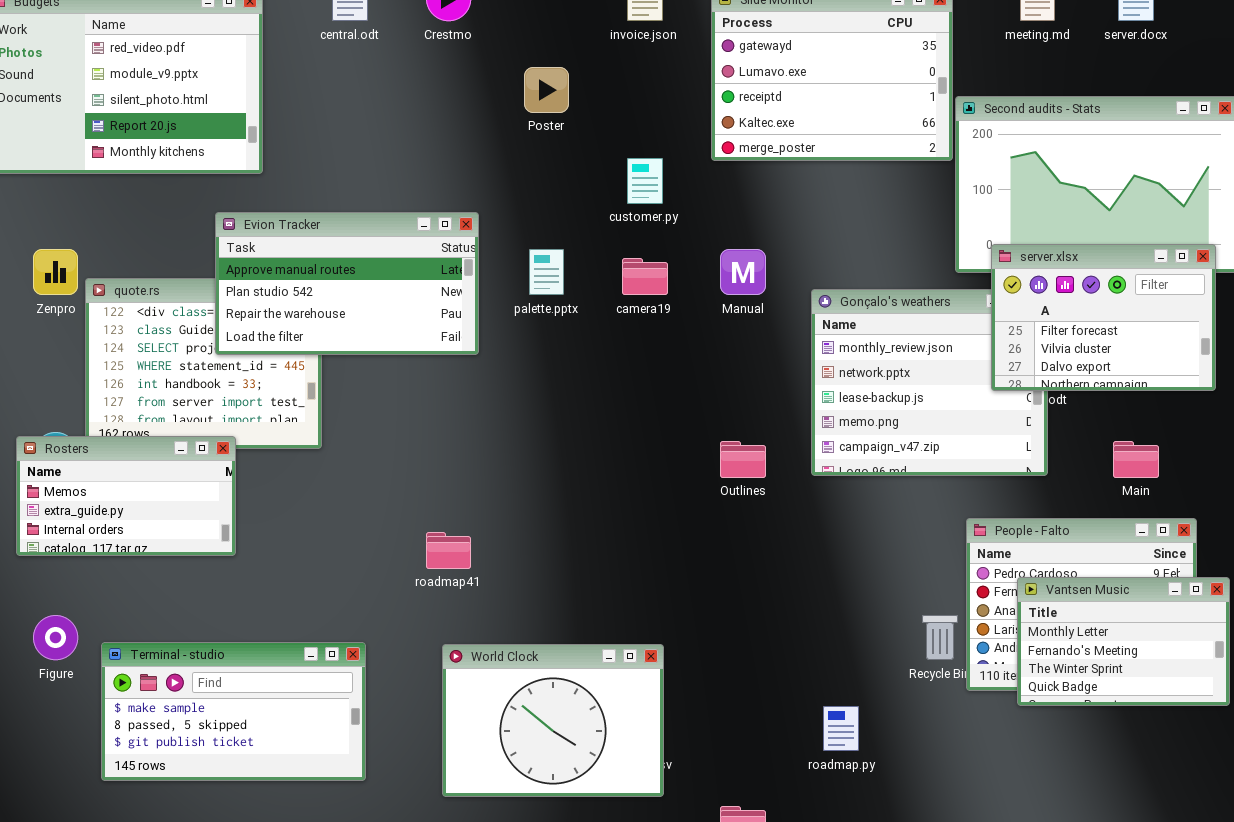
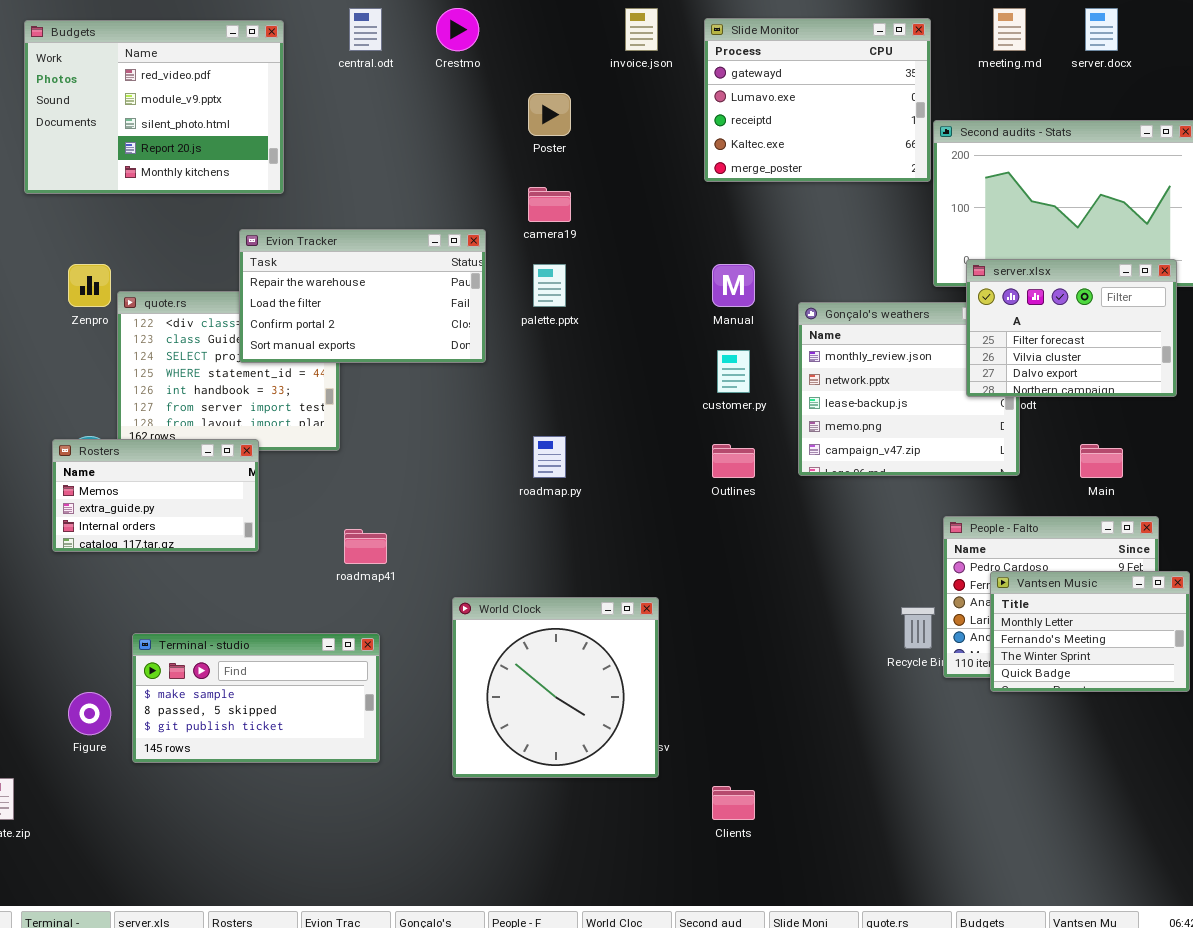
customer.py: [627,158,663,204] -> [717,350,750,393], moved
Evion Tracker: [215,212,479,355] -> [239,229,486,363], scrolled down 2 rows
camera19: [622,258,668,295] -> [528,187,571,222], moved
roadmap41: [426,532,471,569] -> [344,529,387,564], moved
Figure: [33,615,78,660] -> [68,692,111,735], moved
World Clock: [442,644,664,797] -> [452,597,659,778], resized
roadmap.py: [823,706,859,751] -> [533,436,566,478], moved

